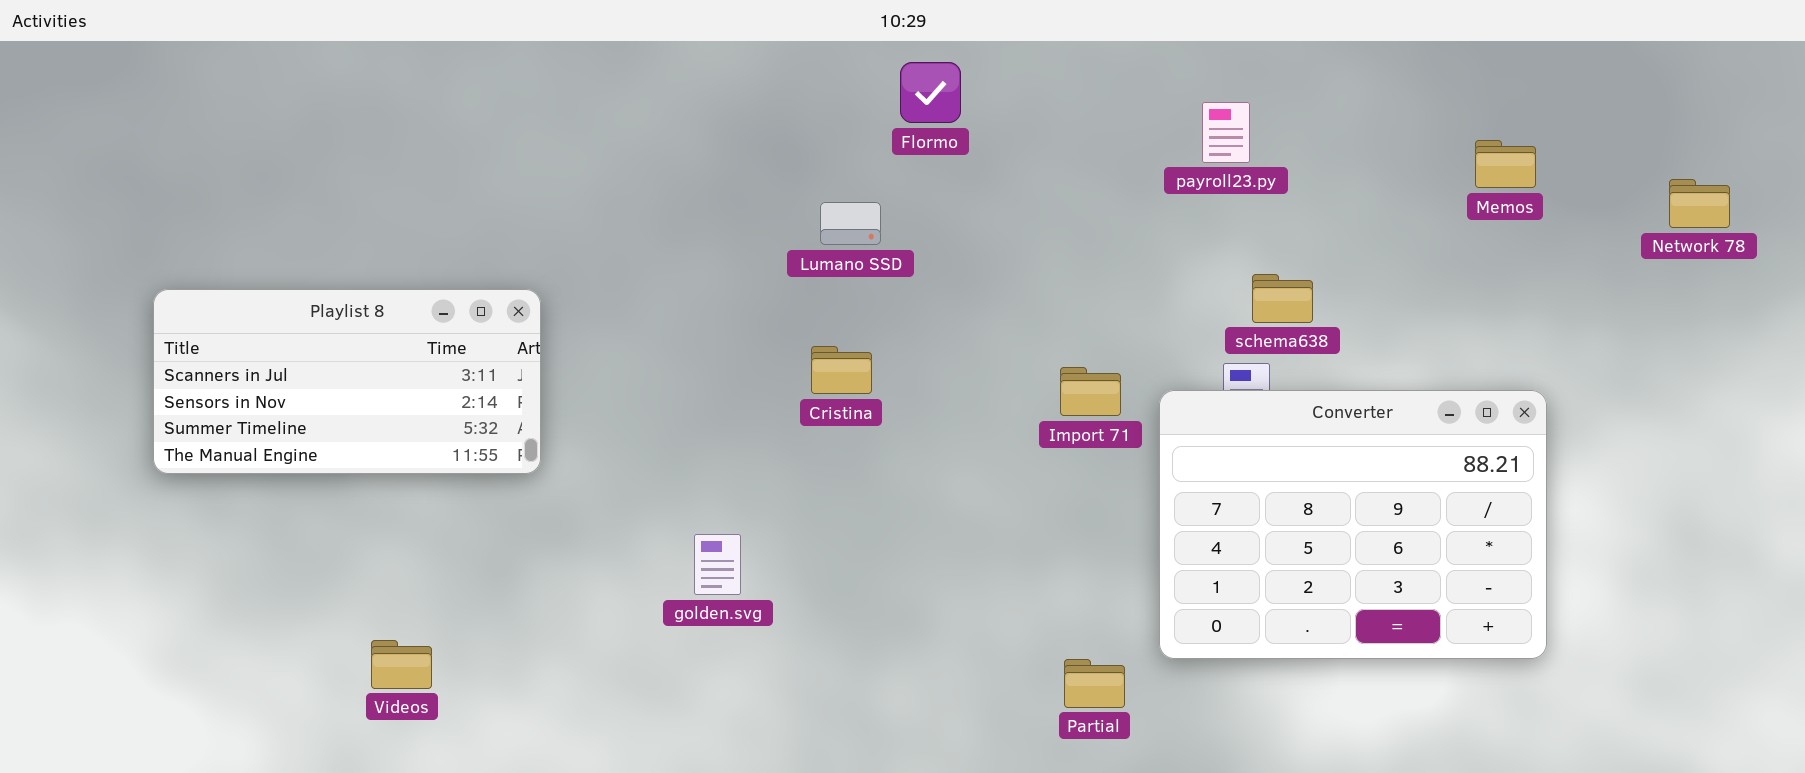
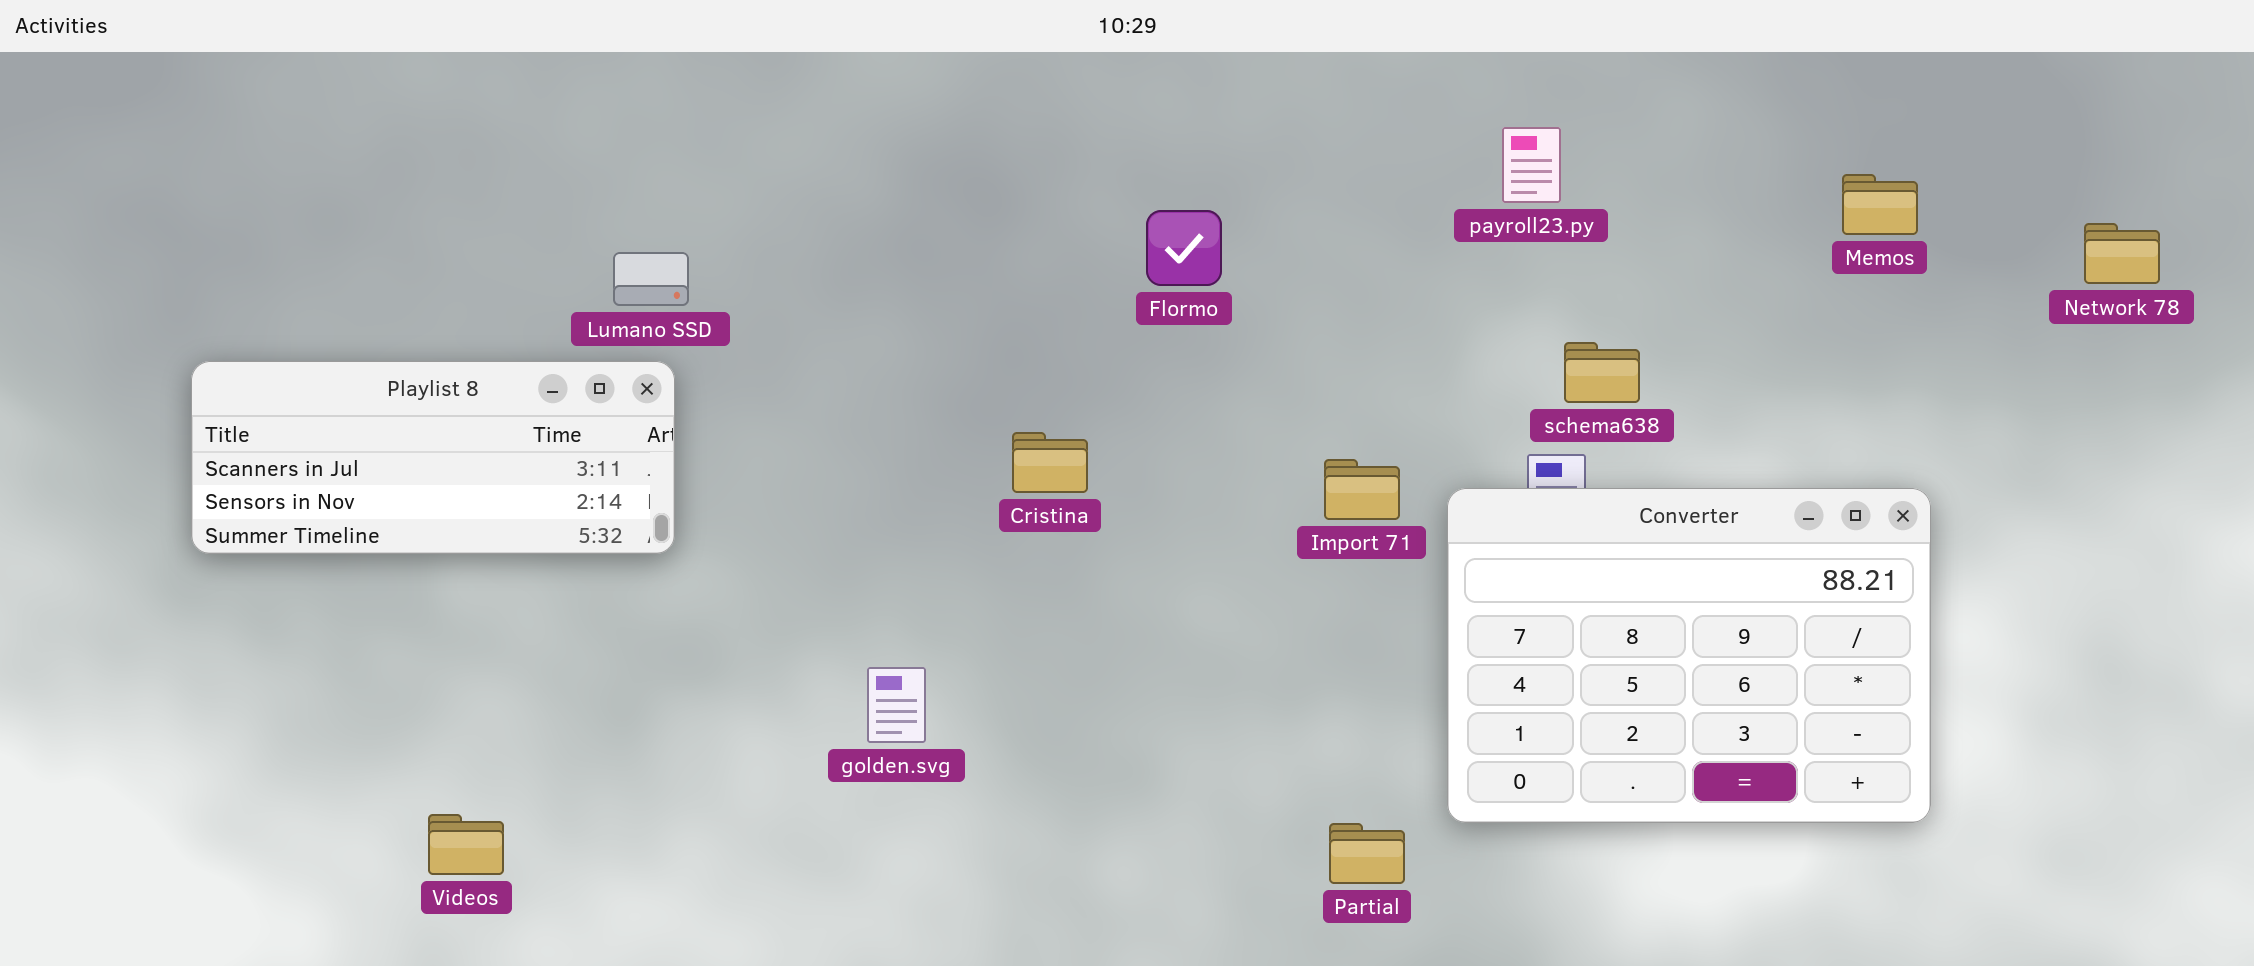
Flormo: [900,62,961,123] -> [1146,210,1222,286], moved
Lumano SSD: [820,202,881,245] -> [613,252,689,306], moved
Playlist 8: [153,289,541,474] -> [191,361,675,554], resized
Videos: [371,640,432,689] -> [428,814,504,875], moved

